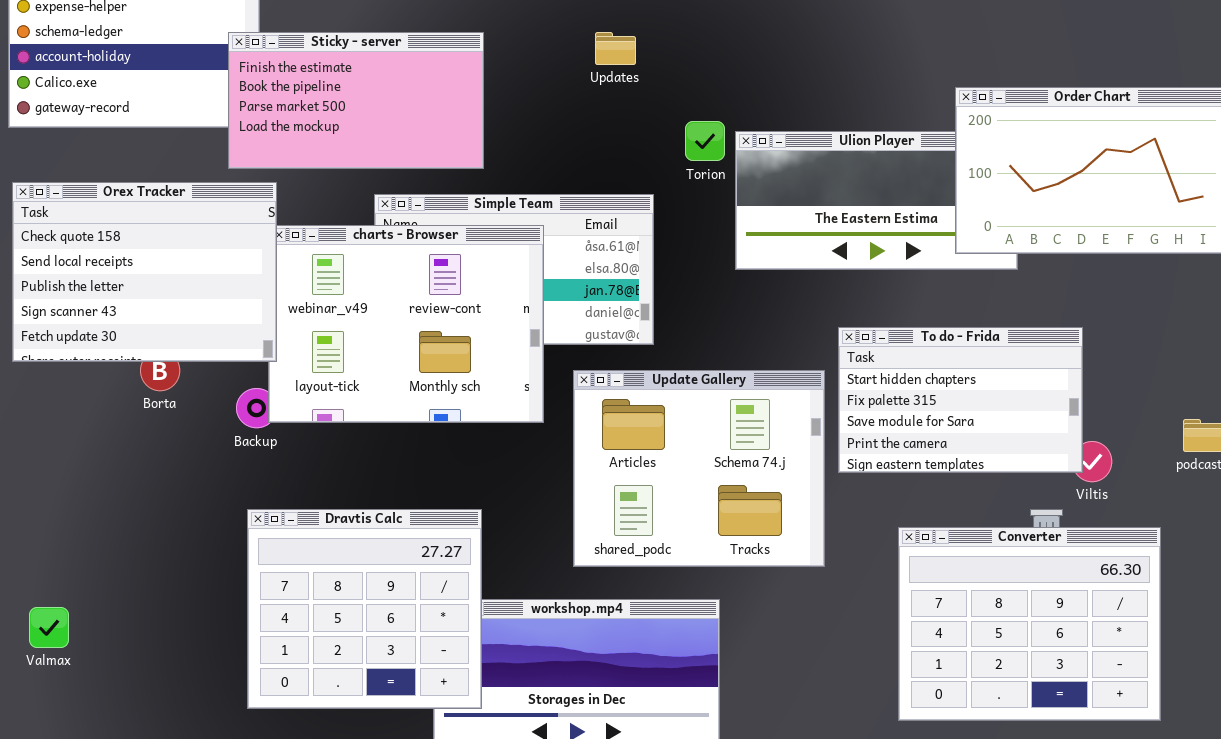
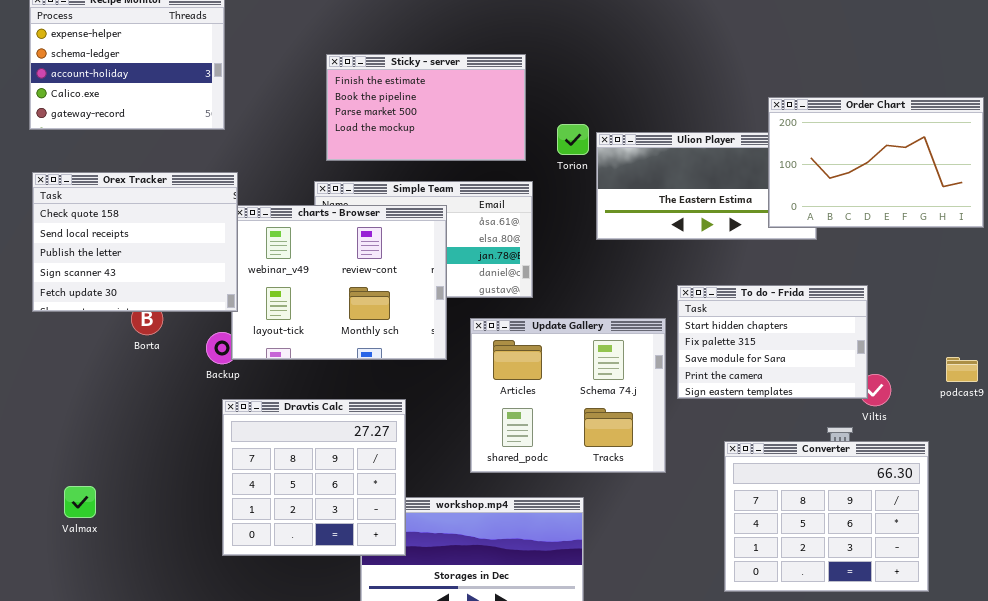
Sticky - server: [228,32,484,169] -> [326,54,526,161], moved
Dravtis Calc: [247,509,482,709] -> [222,399,406,556], moved
Valmax: [29,607,69,648] -> [64,486,96,518], moved

